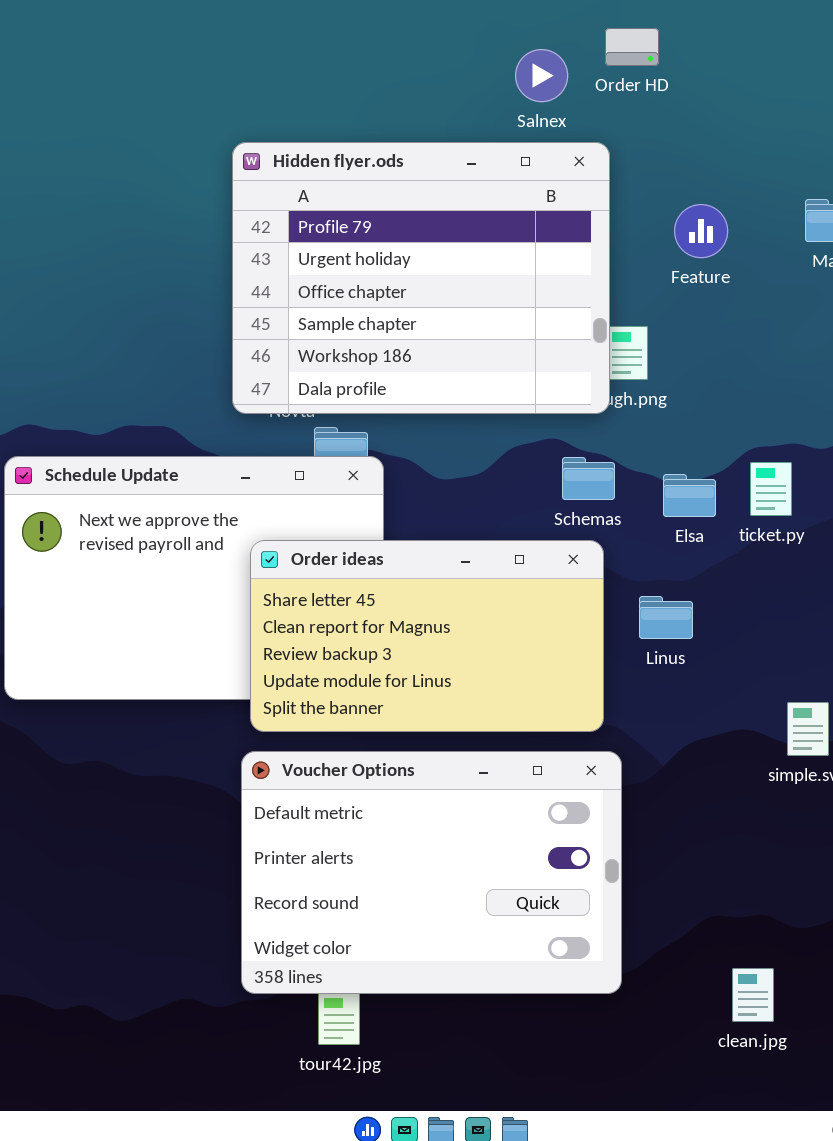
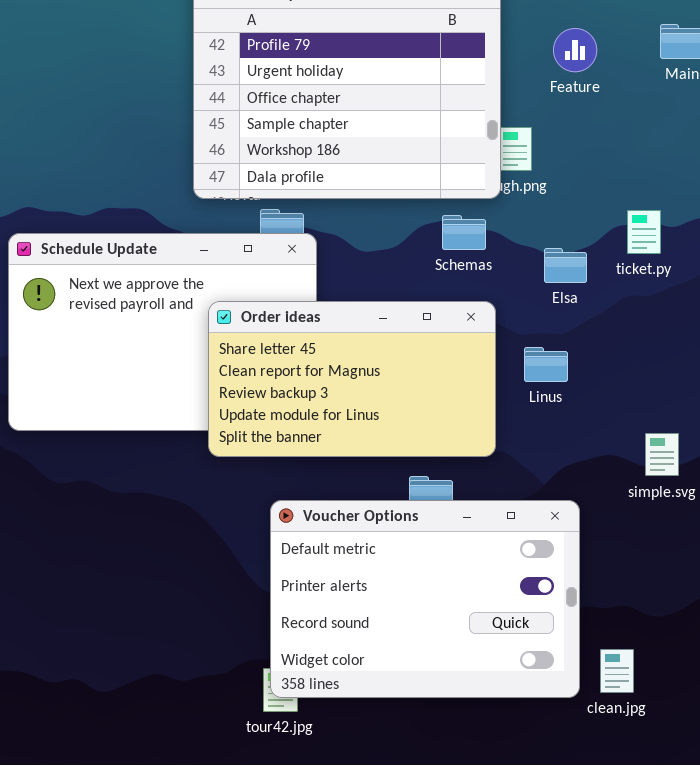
Schemas: [562,457,615,500] -> [442,215,486,250], moved
ticket.py: [750,462,792,516] -> [627,210,661,254], moved
Voucher Options: [241,751,622,994] -> [270,500,580,698], moved

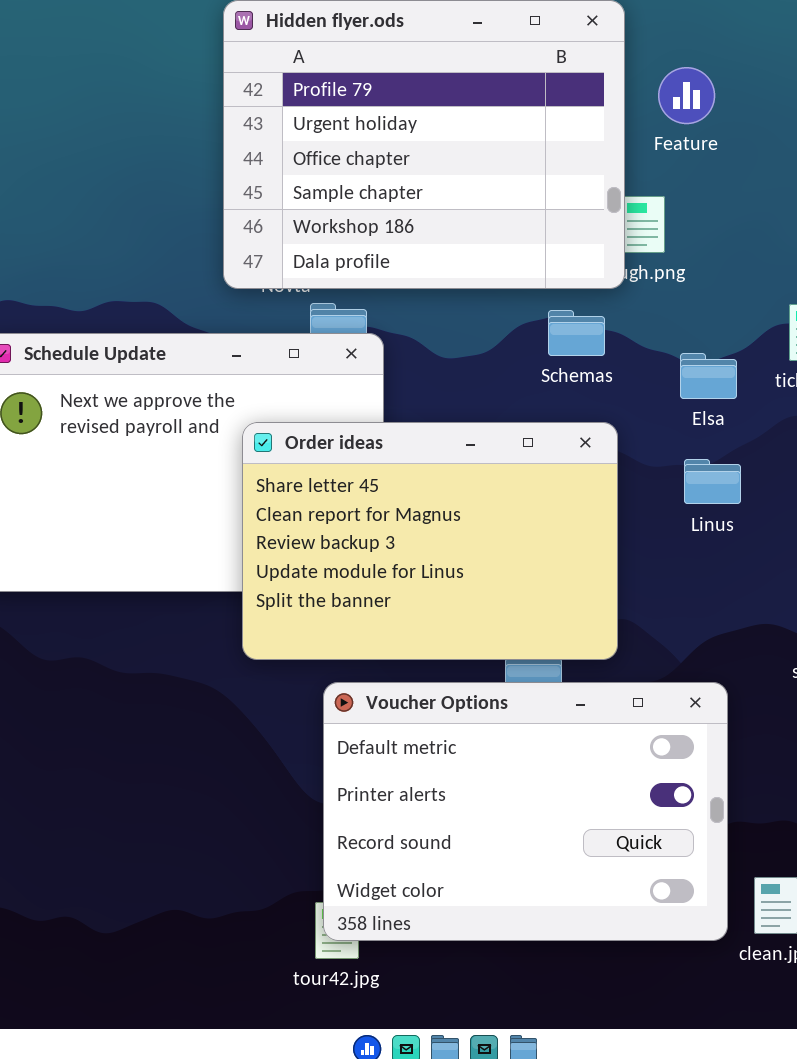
Feature: [553,28,597,72] -> [658,67,715,124], moved
Order ideas: [208,301,496,457] -> [242,422,618,660], resized
Linus: [524,347,568,382] -> [684,459,741,504], moved

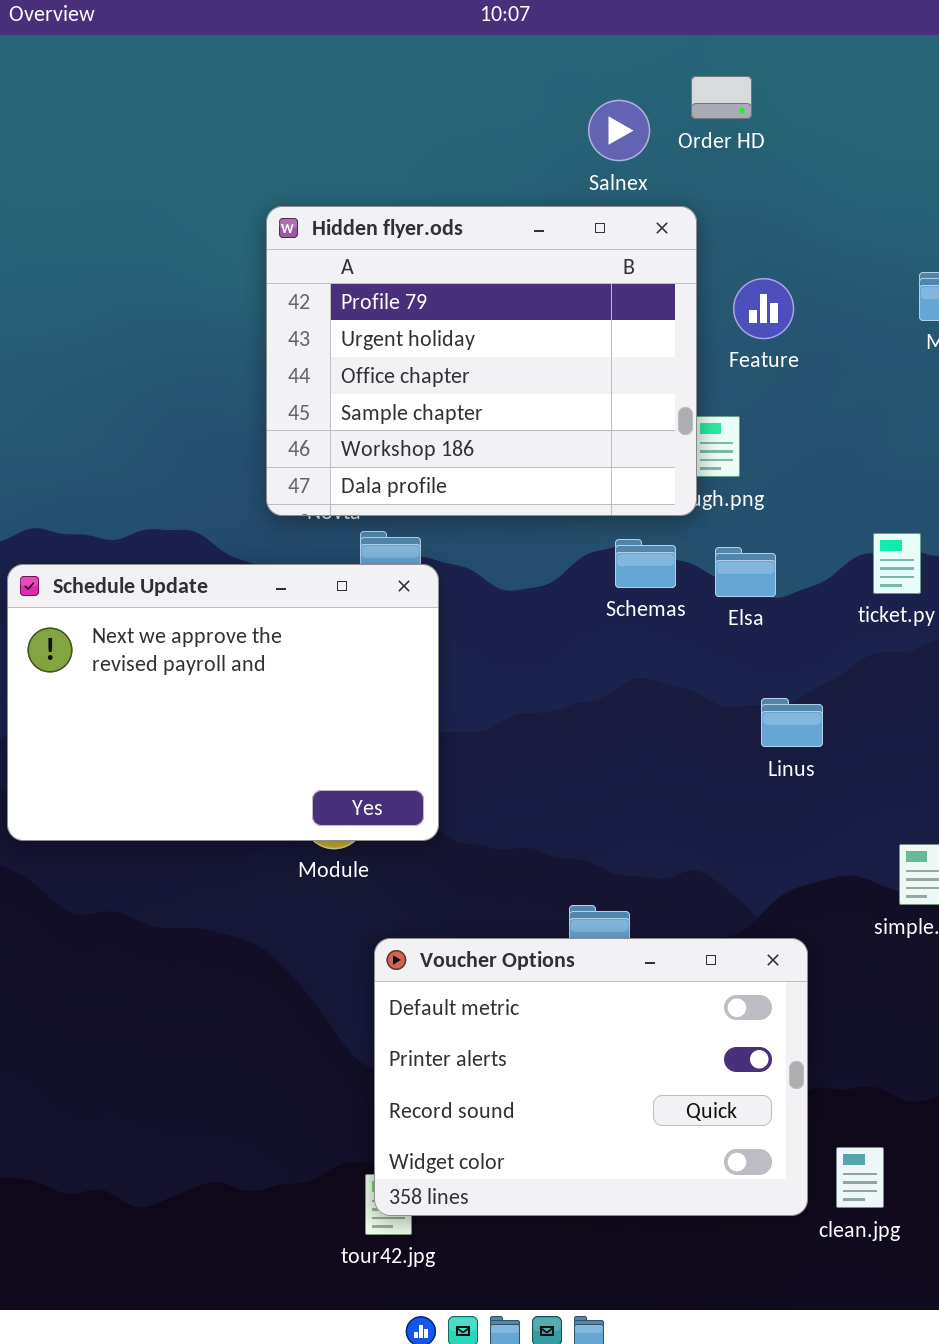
Elsa: [680,353,737,399] -> [715,547,776,597], moved
Order ideas: [242,422,618,660] -> none, closed

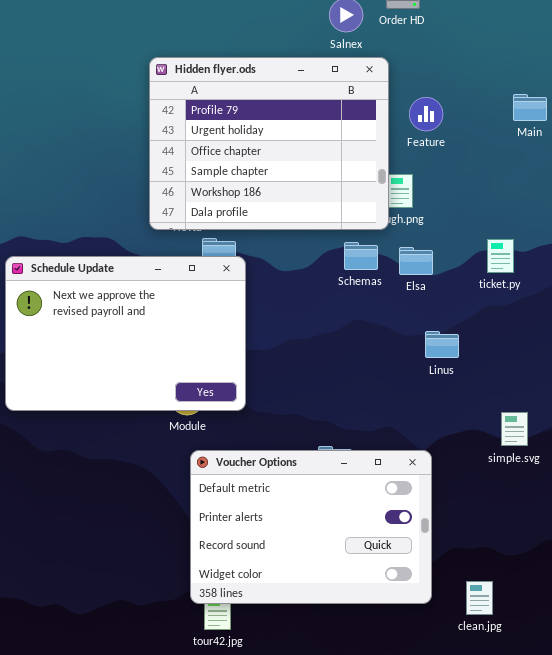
Voucher Options: [374,938,808,1216] -> [190,450,432,604], moved

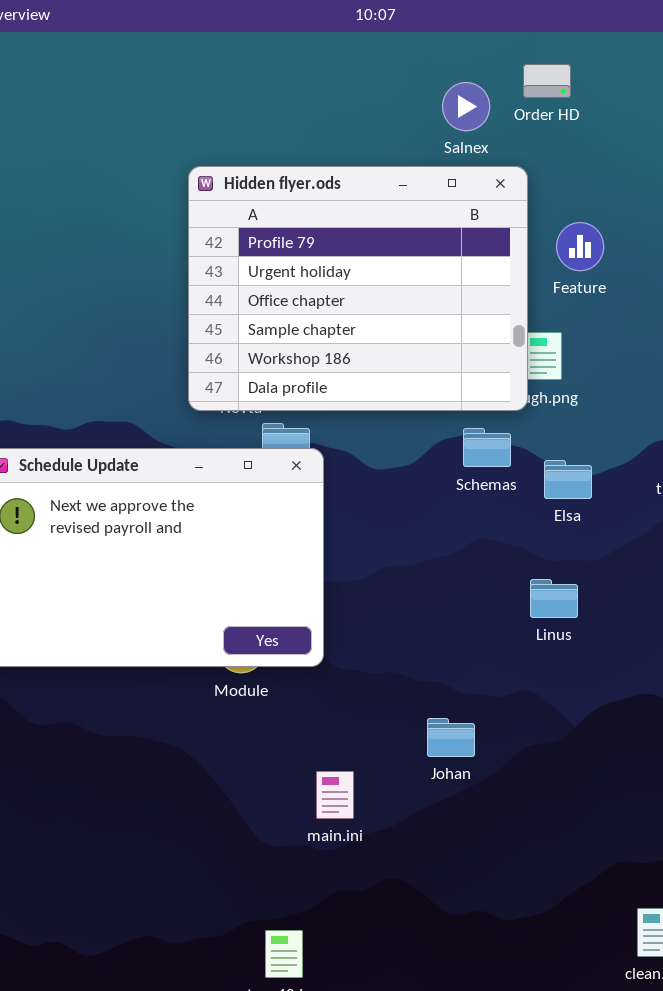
Elsa: [399,247,433,275] -> [544,460,592,499], moved
Linus: [425,331,459,358] -> [530,579,578,618], moved
Voucher Options: [190,450,432,604] -> none, closed

